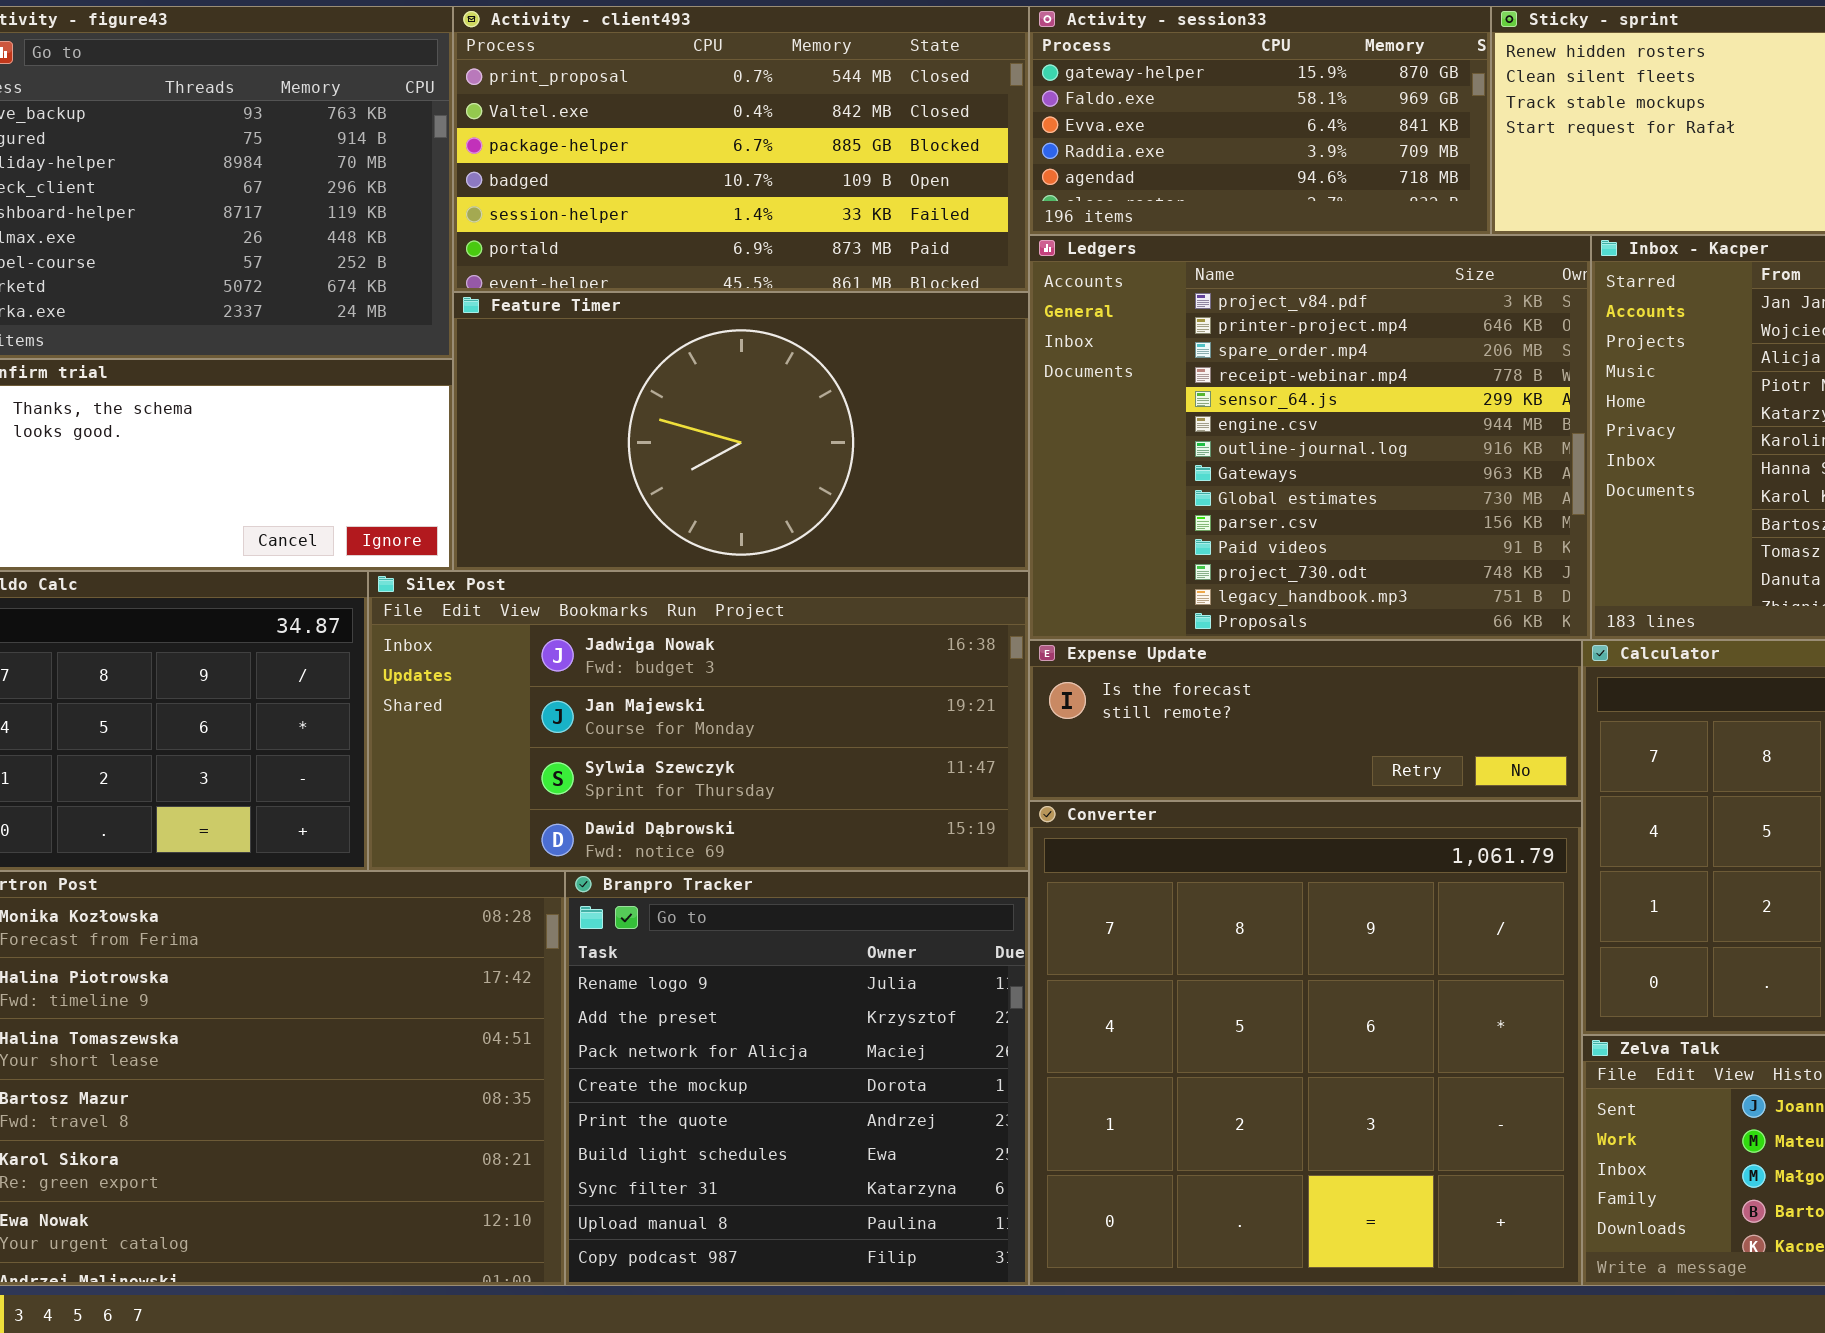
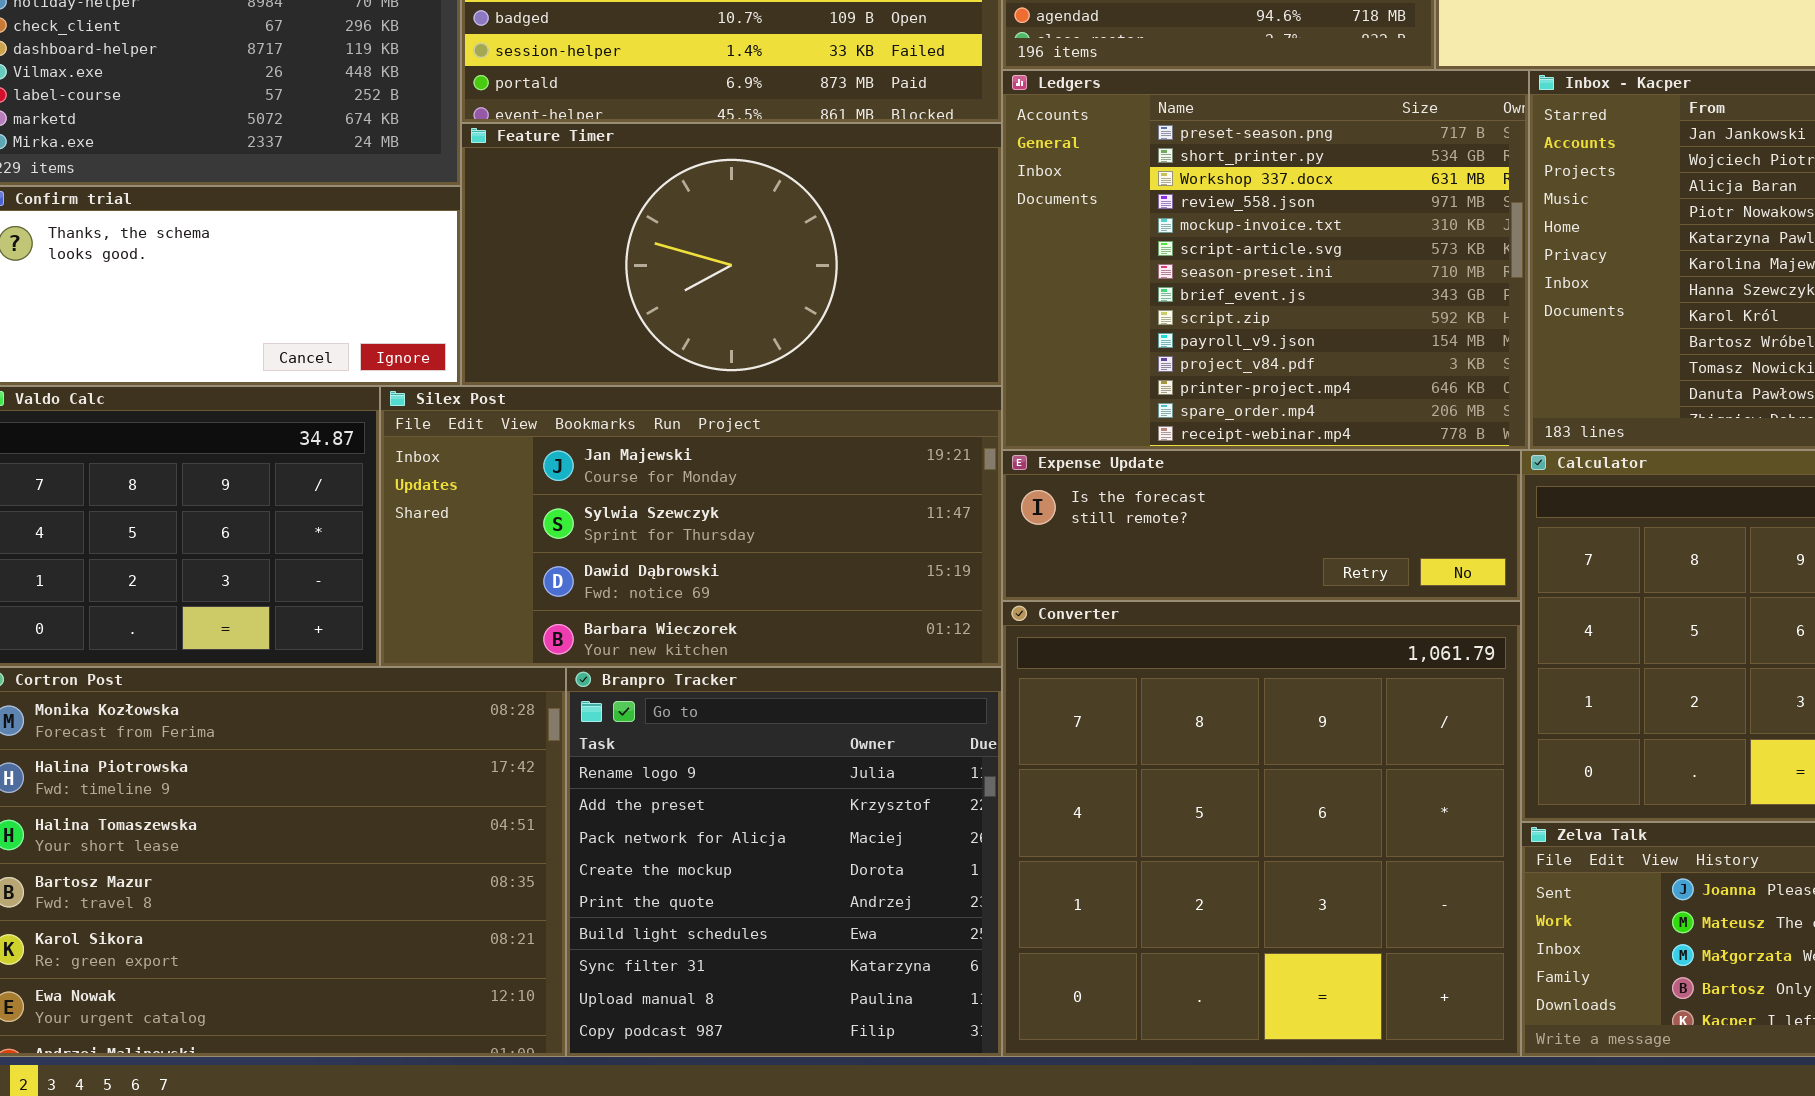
Ledgers: [1029,235,1591,640] -> [1002,70,1529,450], scrolled up 10 rows
Silex Post: [368,571,1029,871] -> [380,386,1002,667], scrolled down 1 row

